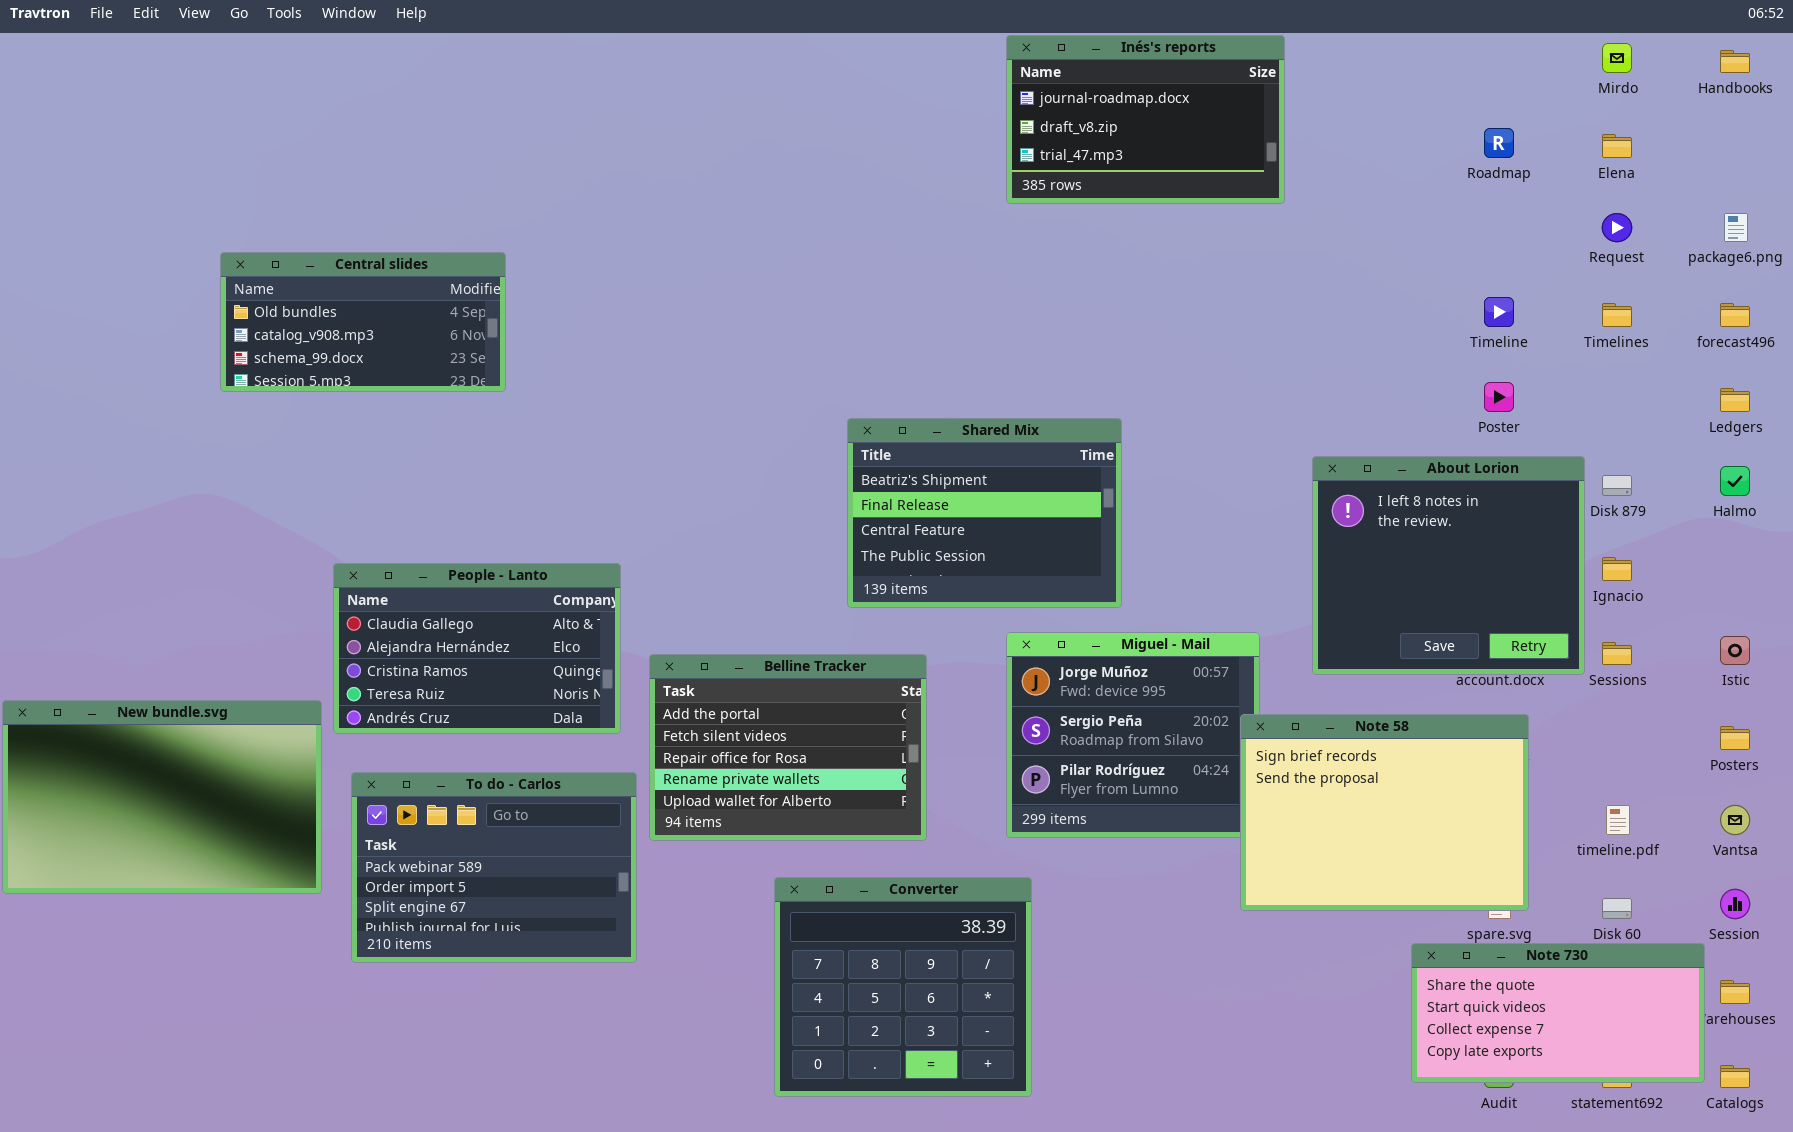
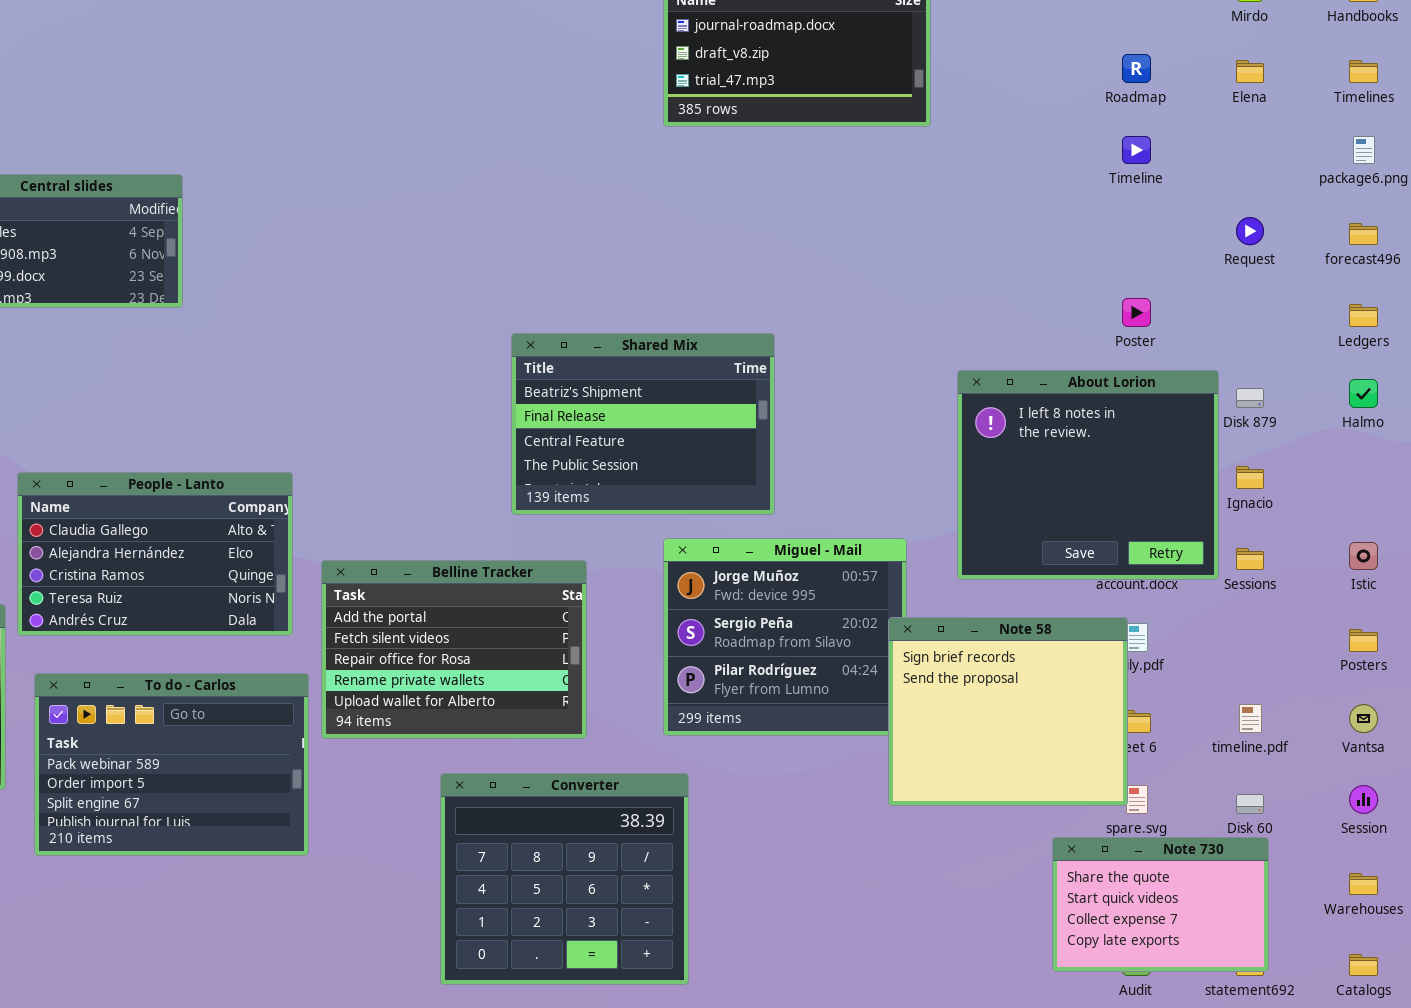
Request: [1602,213,1632,242] -> [1236,217,1264,245], moved
Timeline: [1484,297,1514,327] -> [1122,136,1151,164], moved
Timelines: [1602,303,1632,327] -> [1349,60,1378,83], moved
Note 58: [1240,714,1529,911] -> [888,617,1128,806], resized
Note 730: [1411,943,1705,1083] -> [1052,837,1269,972], resized

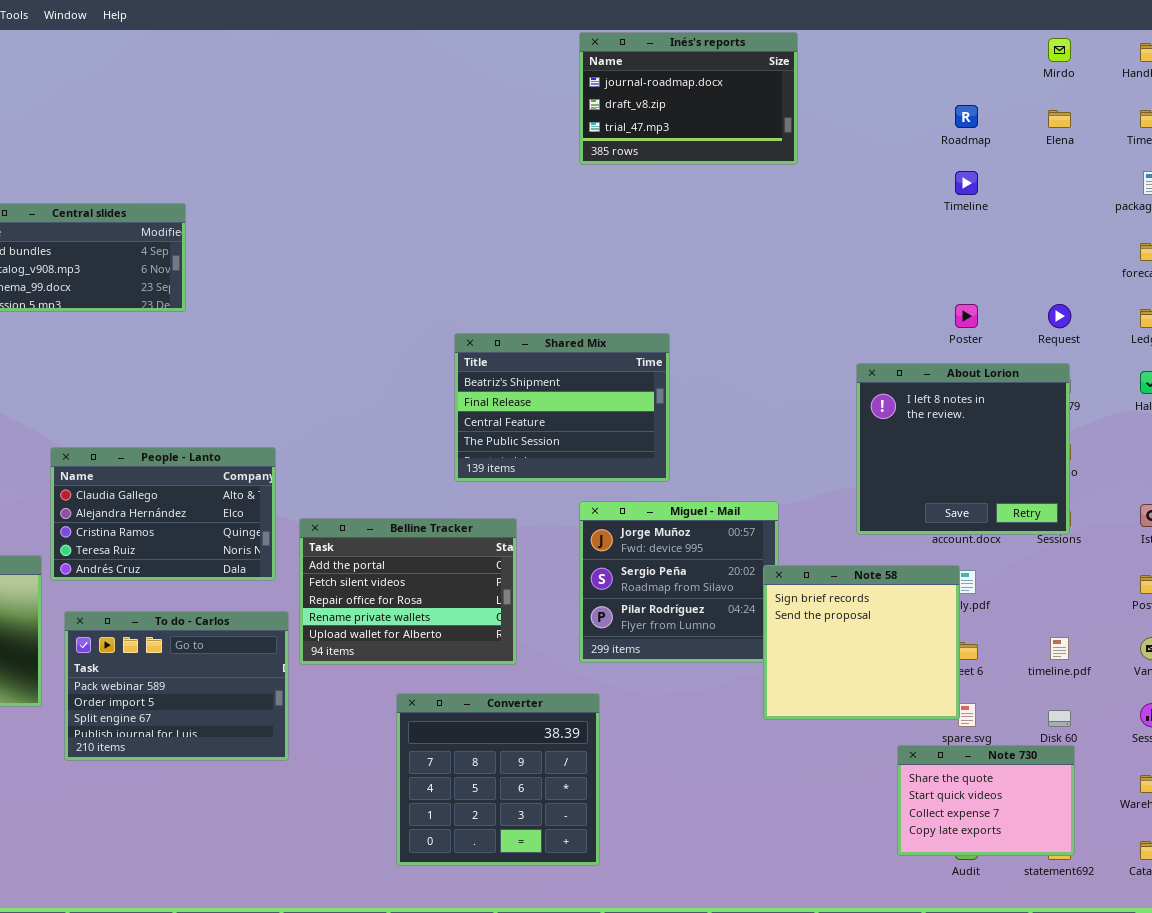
Request: [1236,217,1264,245] -> [1048,304,1071,328], moved
About Lorion: [957,370,1219,580] -> [856,363,1070,535], moved

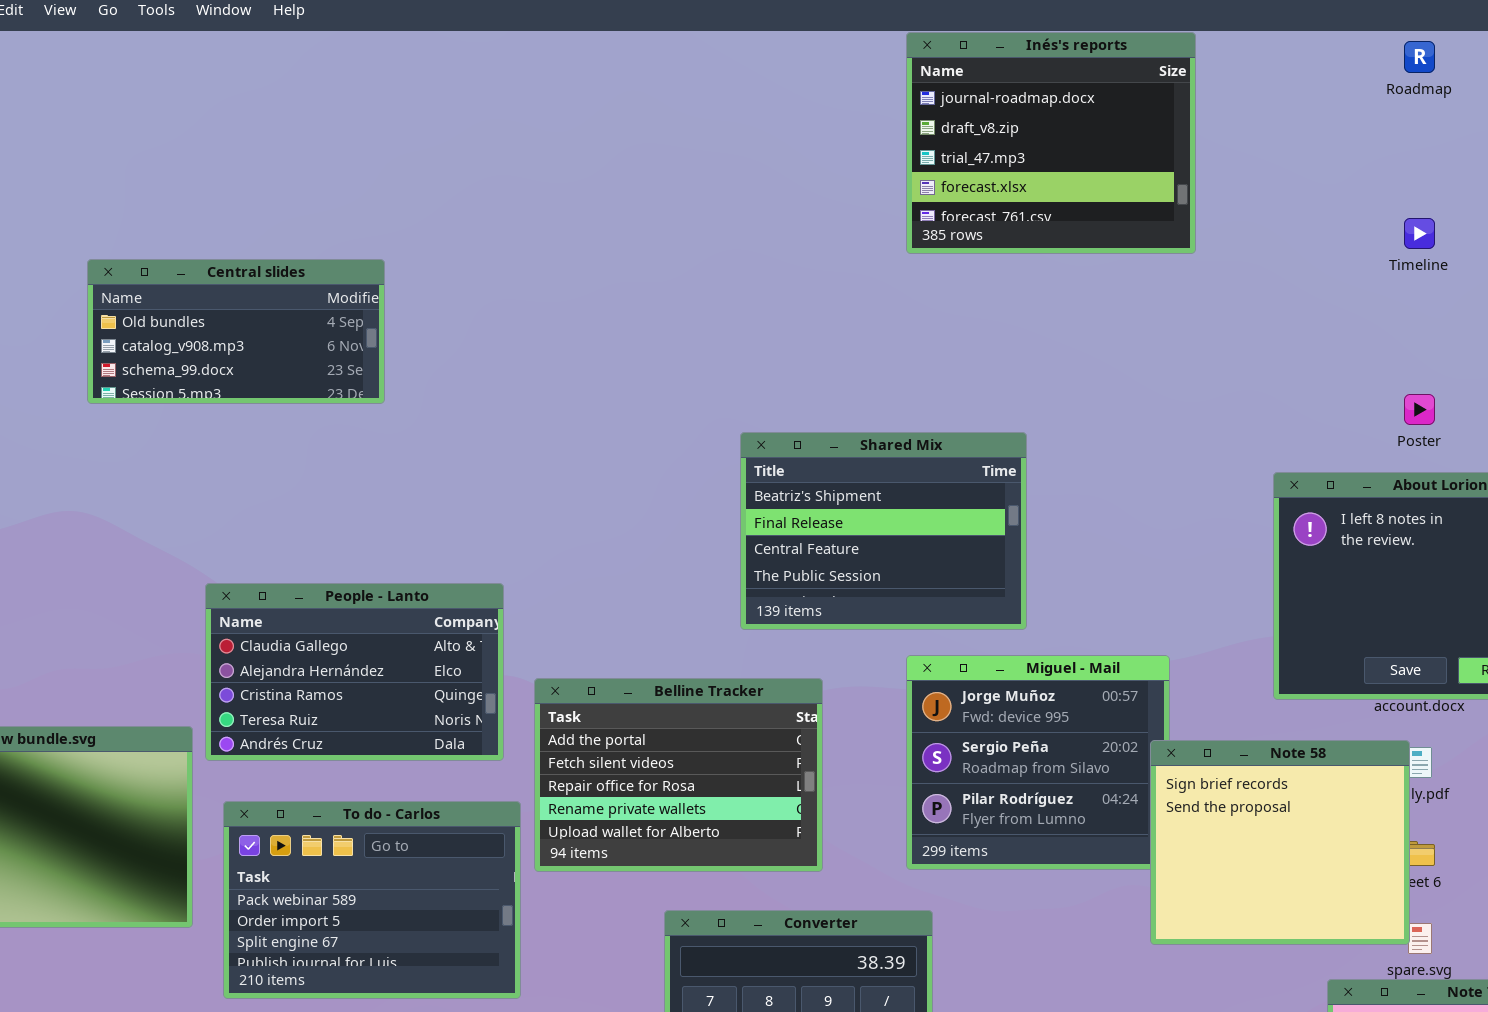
Inés's reports: [579,32,798,165] -> [906,32,1196,254], resized
Roadmap: [955,105,978,128] -> [1404,41,1435,73], moved

